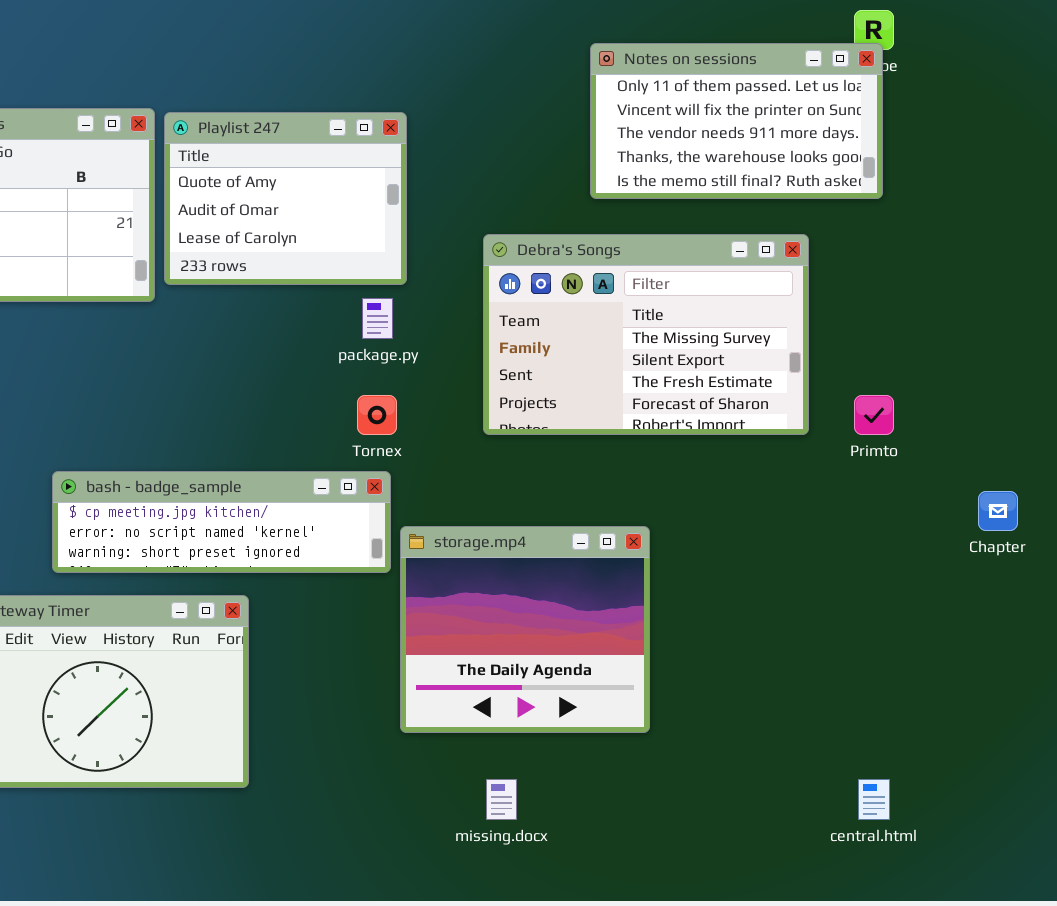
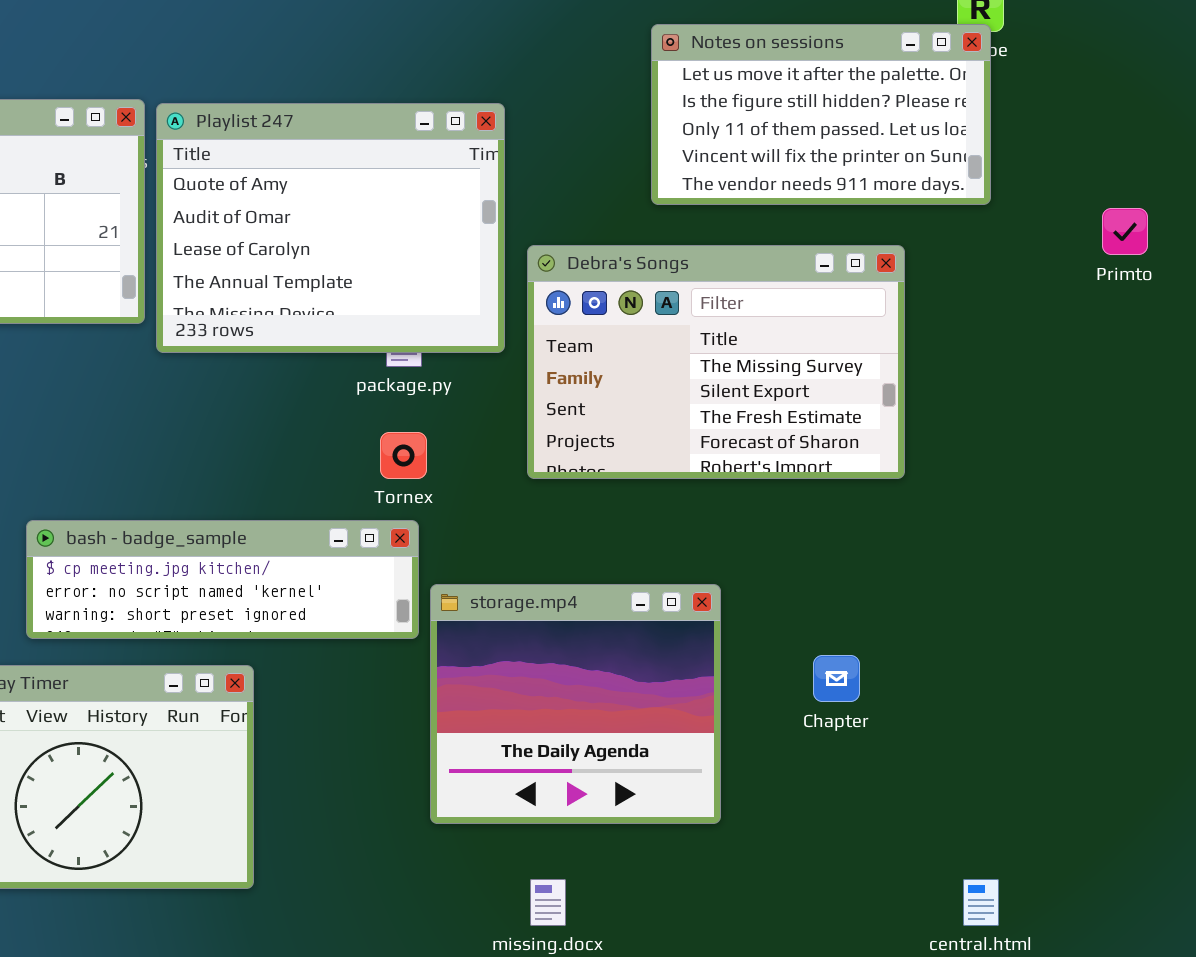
Notes on sessions: [590,43,883,199] -> [651,24,991,205], scrolled up 2 rows
Playlist 247: [164,112,407,285] -> [156,103,505,353], resized
Primto: [854,395,894,435] -> [1102,208,1148,255], moved
Chapter: [978,491,1018,531] -> [813,655,860,702], moved

